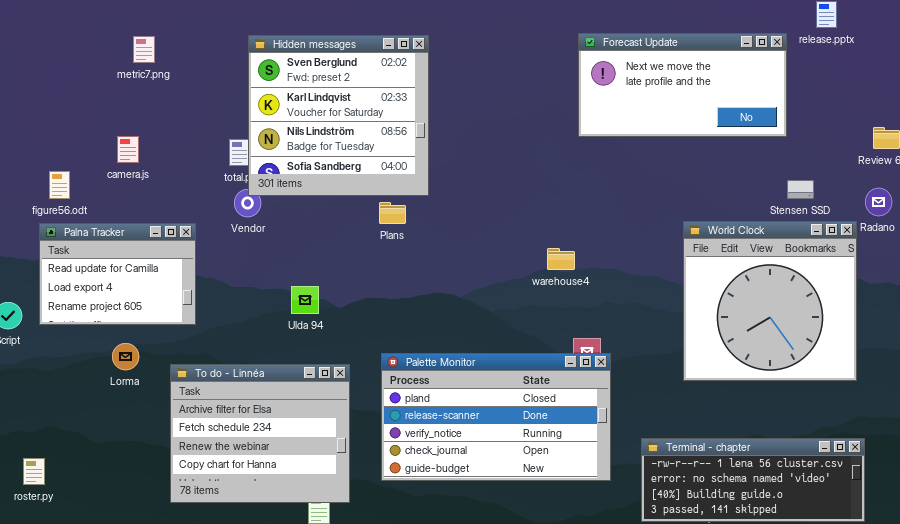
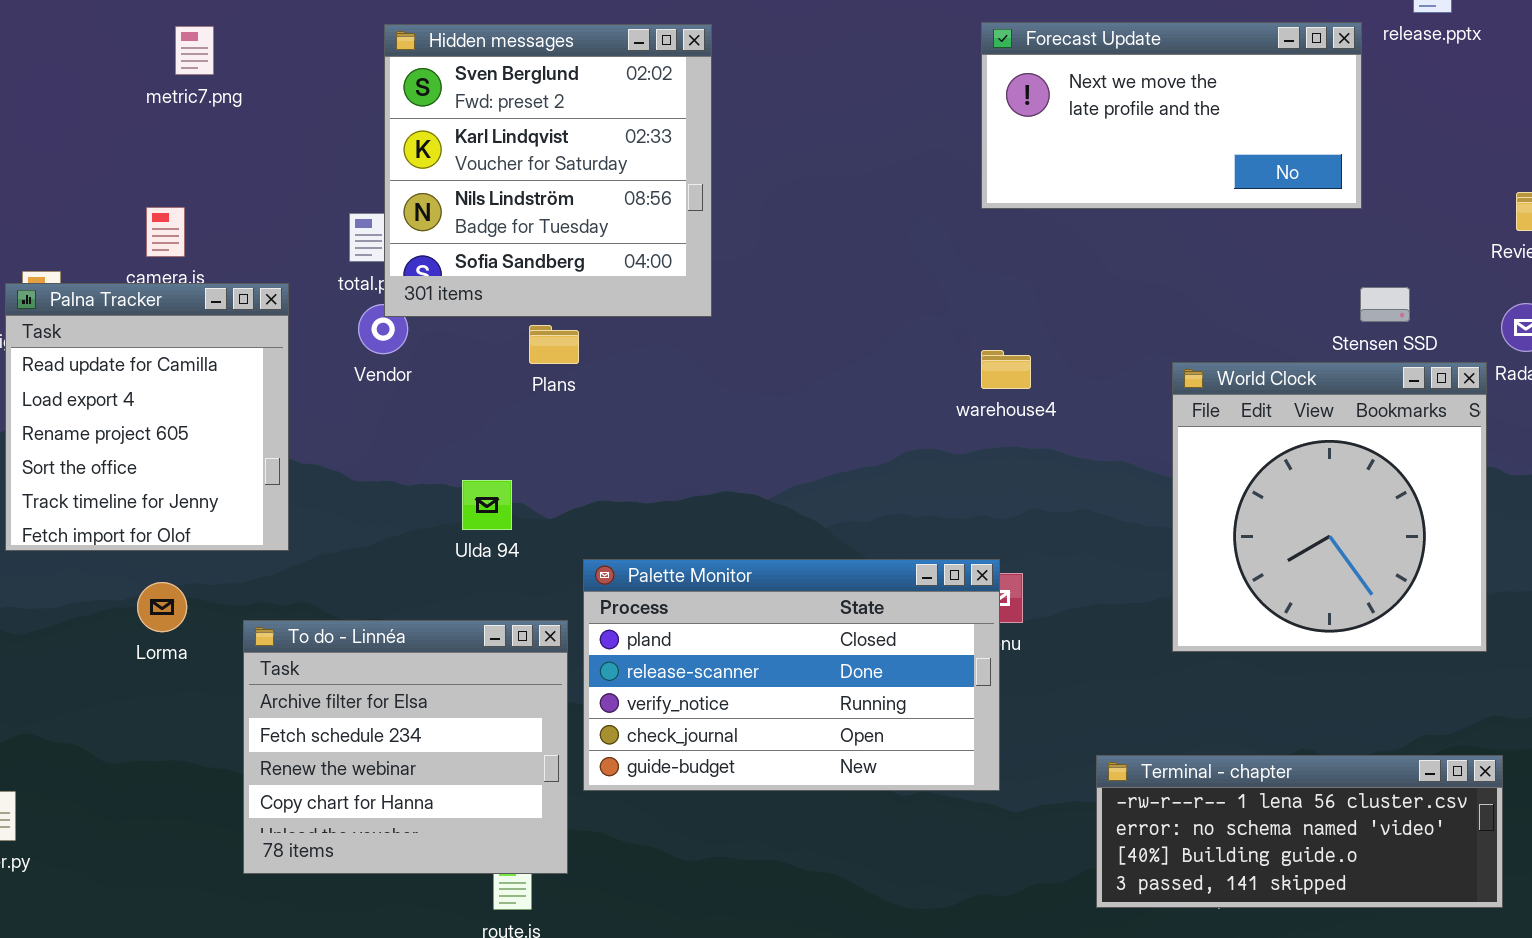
Plans: [379,202,406,224] -> [529,325,579,364], moved
Palna Tracker: [39,223,196,325] -> [5,283,289,551], resized
warehouse4: [547,248,575,270] -> [981,350,1031,389], moved
Palette Monitor: [381,353,611,481] -> [583,559,1000,791], moved

